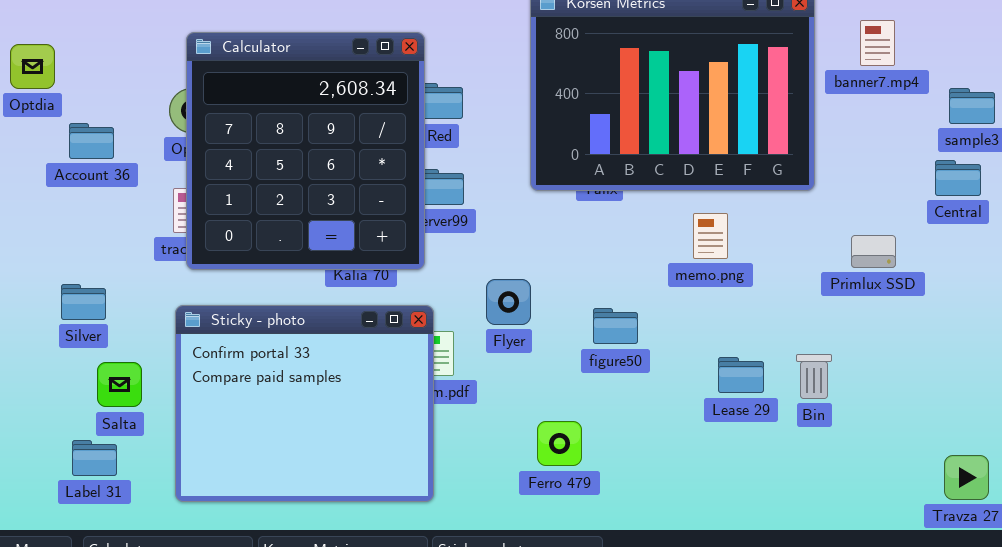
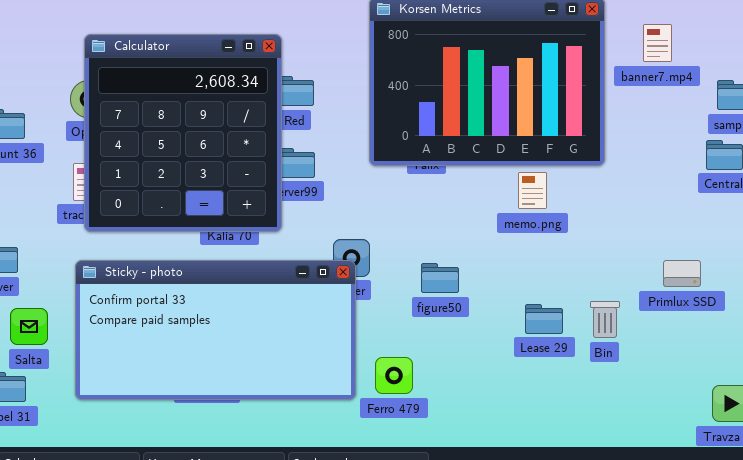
memo.png: [693,213,728,259] -> [518,172,547,209], moved
Primlux SSD: [851,235,896,268] -> [663,260,701,287], moved
Sticky - photo: [175,305,434,502] -> [75,260,356,400], resized

